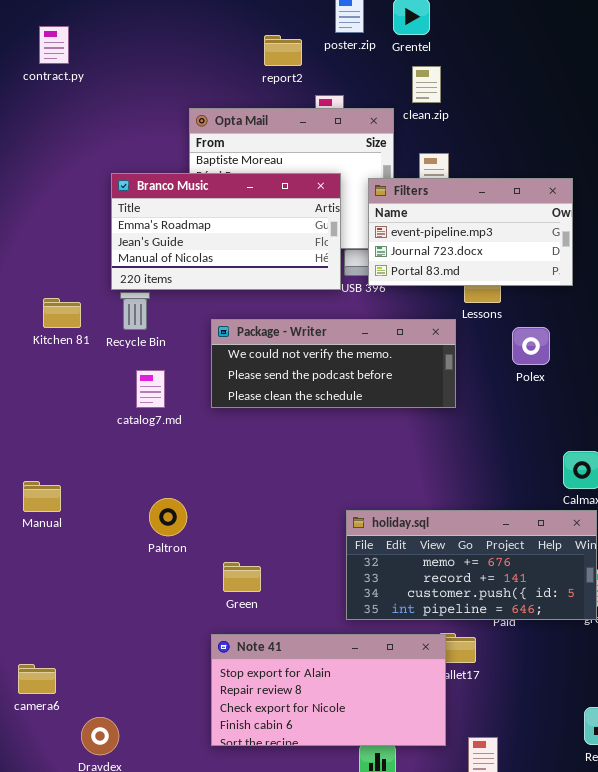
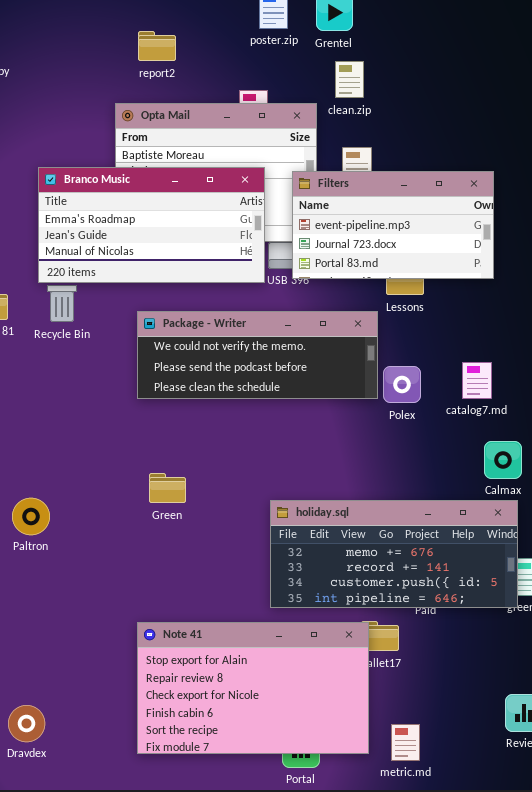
report2: [264,35,302,66] -> [138,31,176,61], moved
Polex: [512,327,550,365] -> [383,366,421,403], moved
catalog7.md: [136,370,165,408] -> [462,362,492,399], moved
Paltron: [149,498,187,536] -> [12,498,50,535], moved
Green: [223,562,261,592] -> [149,473,186,503], moved
Note 41: [211,634,446,746] -> [137,622,369,754], resized

